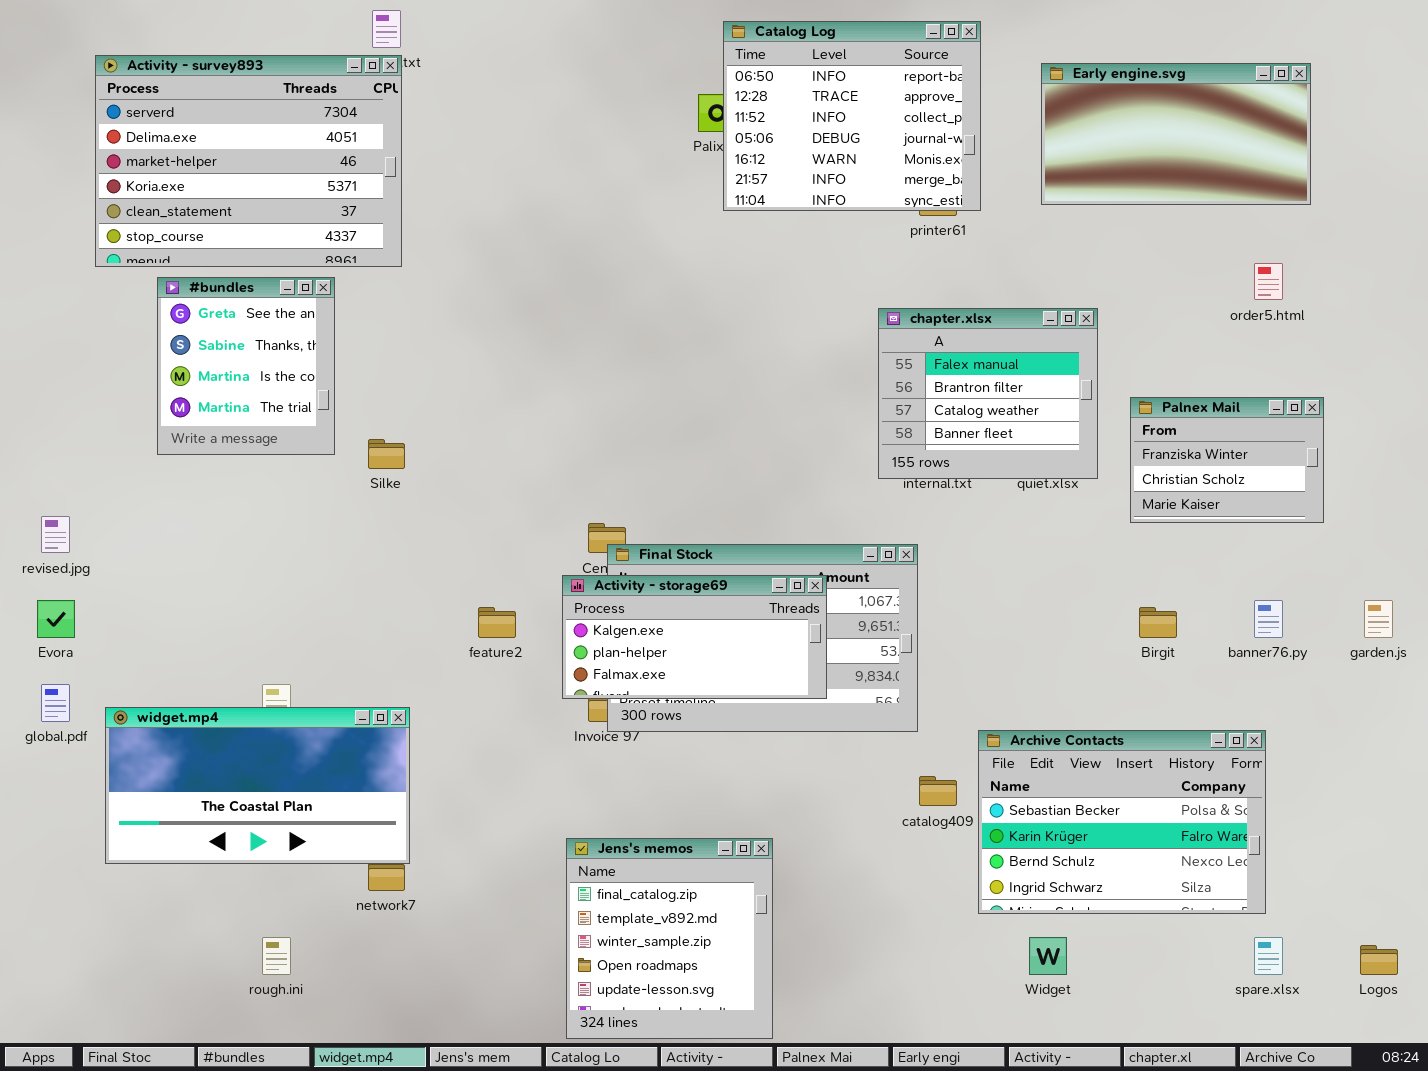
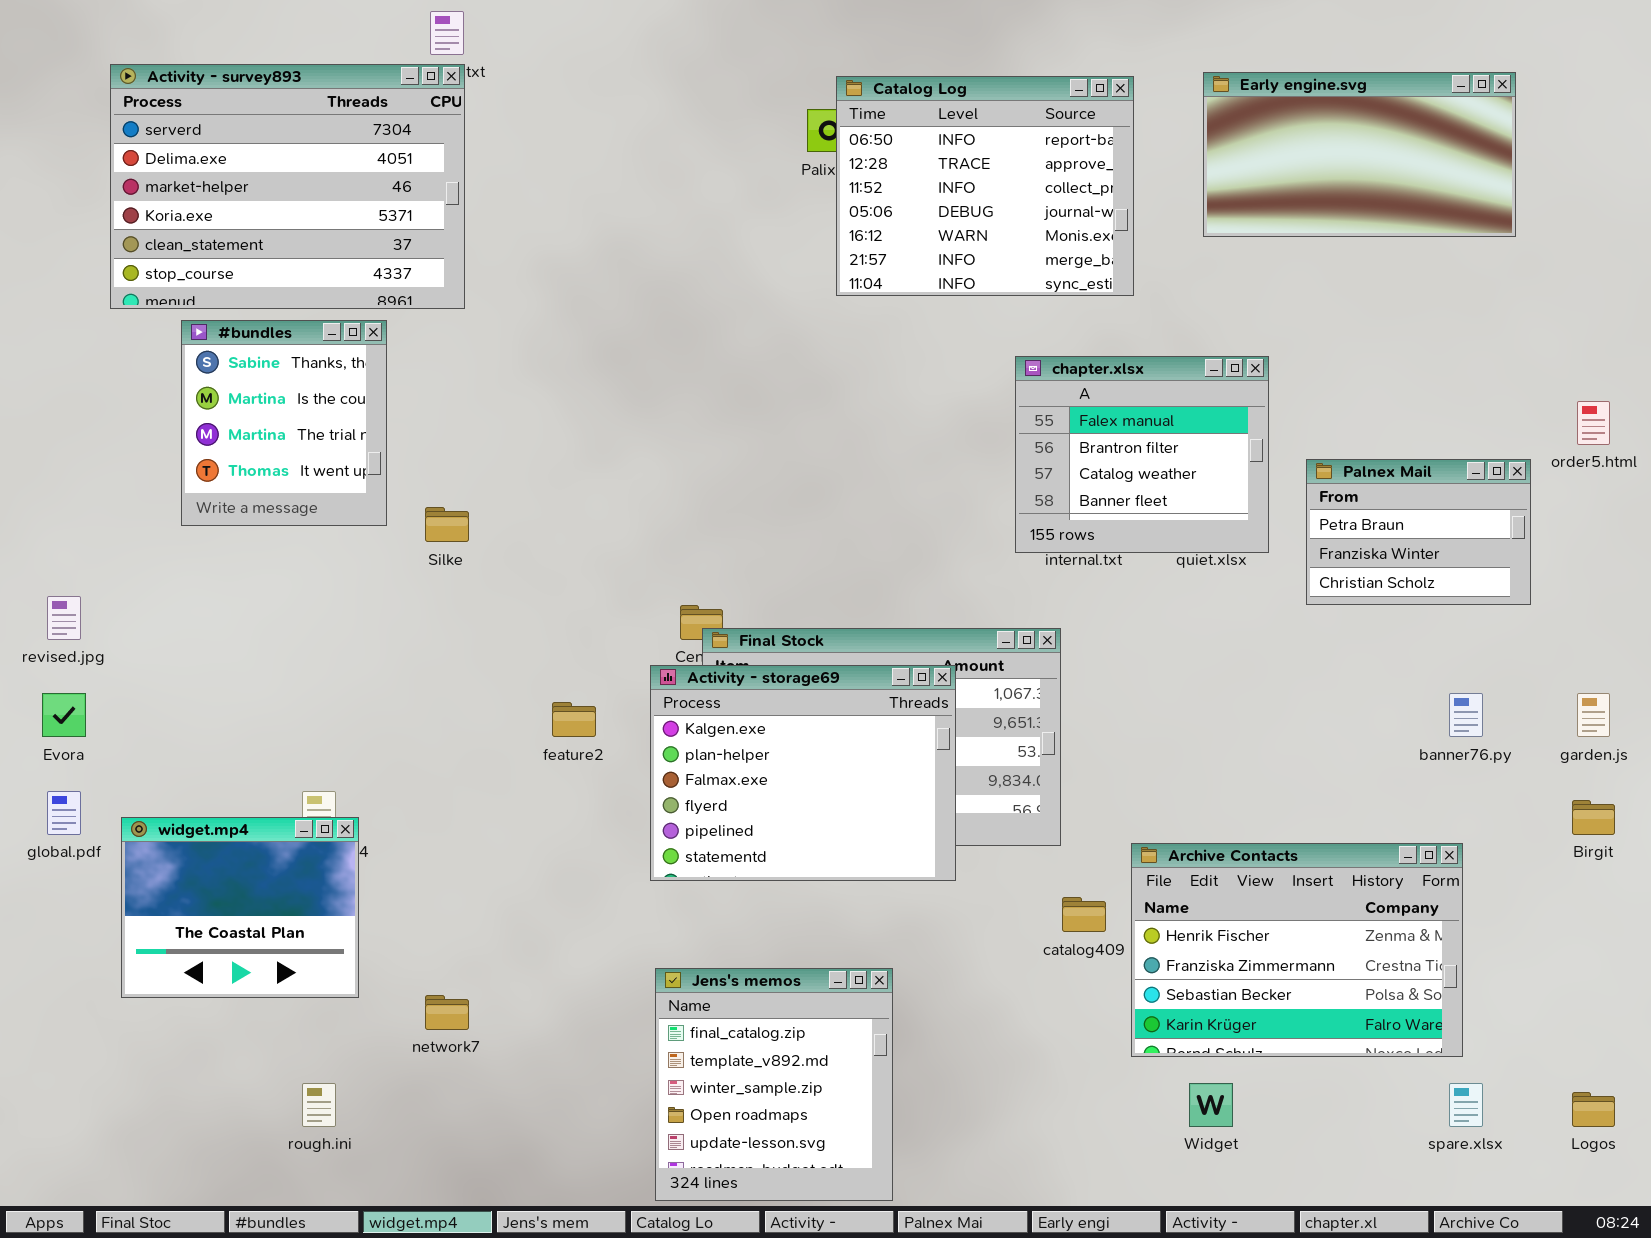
Catalog Log: [723,21,981,211] -> [836,76,1134,296], moved
order5.html: [1254,263,1283,300] -> [1577,401,1610,445], moved
#bundles: [157,277,335,455] -> [181,320,387,526], scrolled down 1 row
Palnex Mail: [1130,397,1324,523] -> [1306,459,1531,605], scrolled up 1 row
Activity - storage69: [562,575,827,699] -> [650,665,956,881], resized
Birgit: [1139,607,1177,638] -> [1572,800,1615,835], moved
widget.mp4: [105,707,410,864] -> [121,817,359,998], resized
Archive Contacts: [978,730,1266,914] -> [1131,843,1463,1057], scrolled up 2 rows

